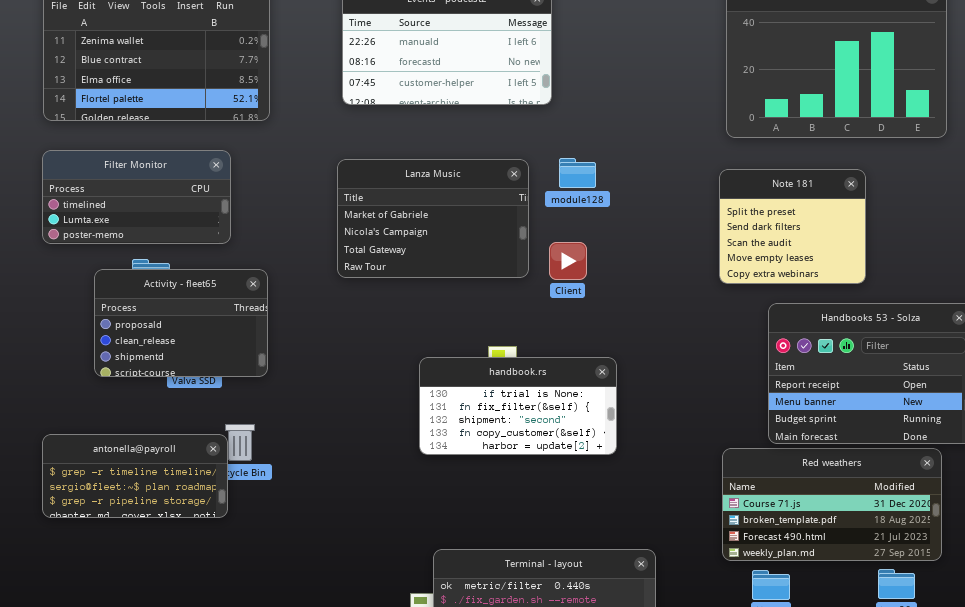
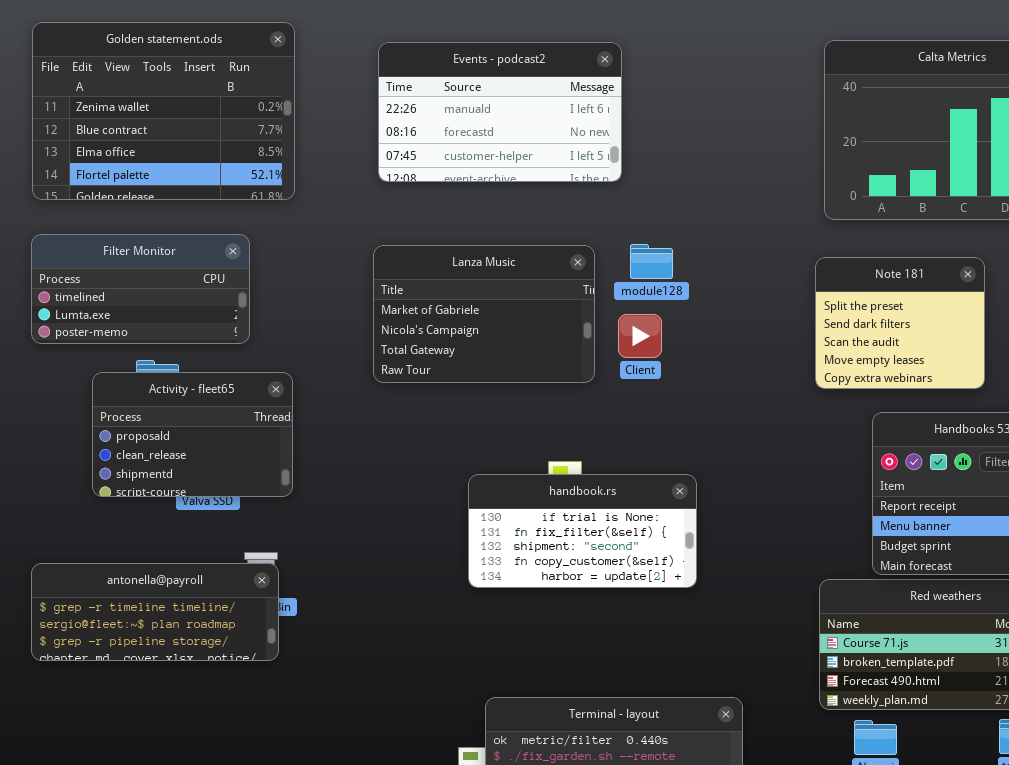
Client: [549,242,587,280] -> [618,314,662,358], moved
antonella@payroll: [42,434,228,518] -> [31,563,279,661], resized

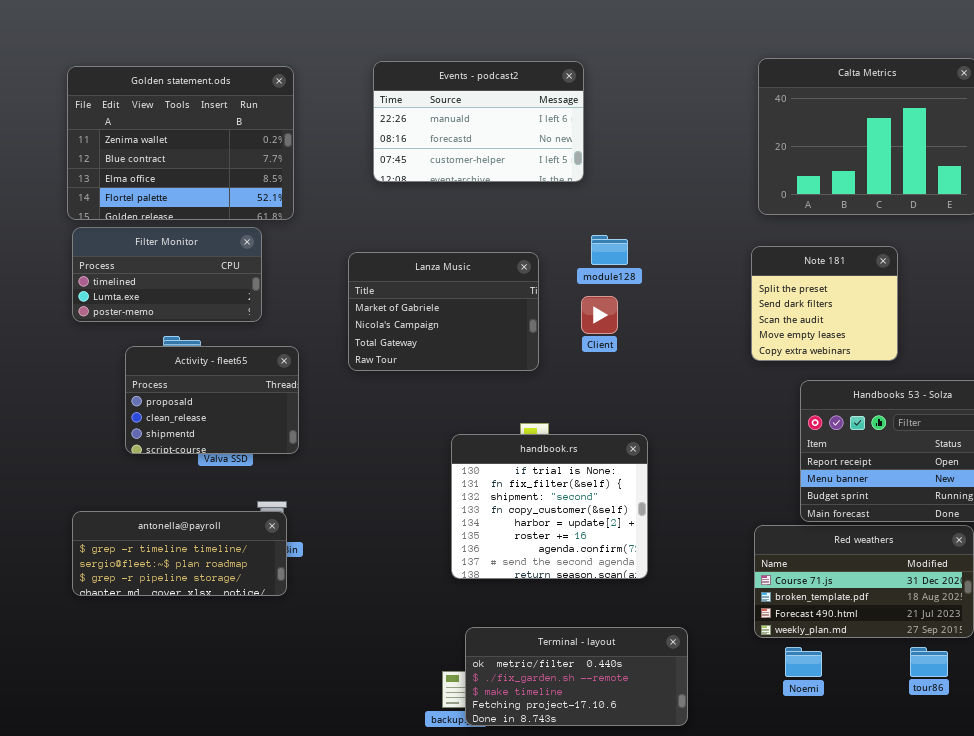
Golden statement.ods: [32,22,295,200] -> [67,66,294,220], moved
Lanza Music: [373,245,595,383] -> [348,252,539,371], moved
handbook.rs: [468,474,697,588] -> [451,434,648,579], resized

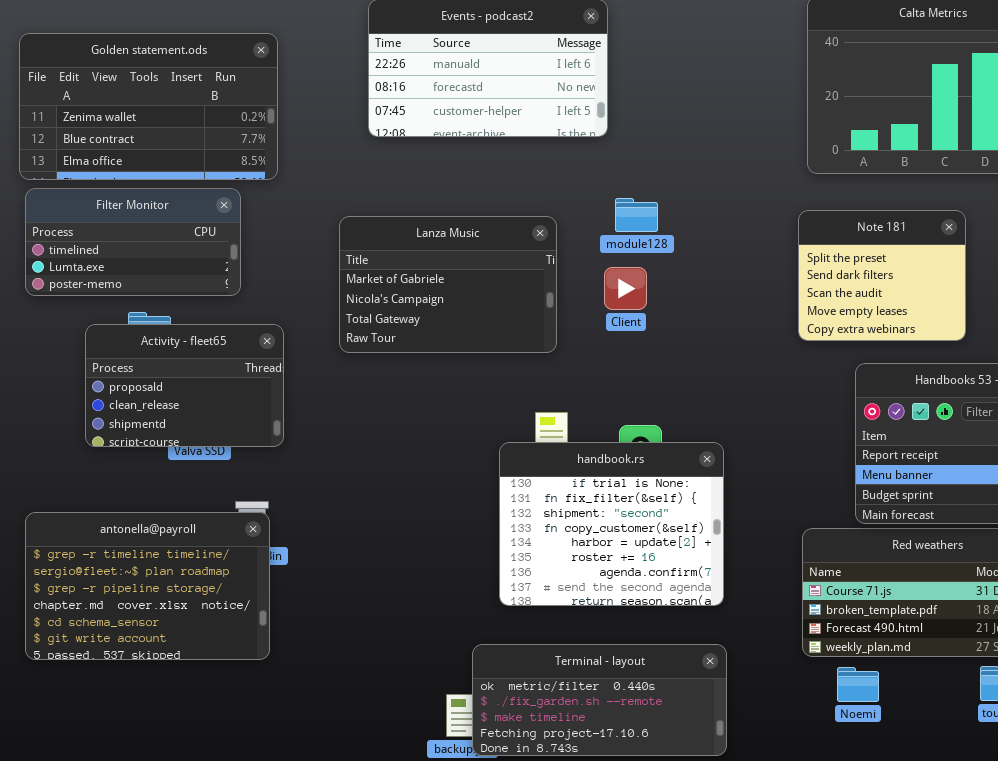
Golden statement.ods: [67,66,294,220] -> [19,33,278,180], resized
handbook.rs: [451,434,648,579] -> [499,442,724,606], moved
antonella@payroll: [72,511,287,596] -> [25,512,270,660], resized

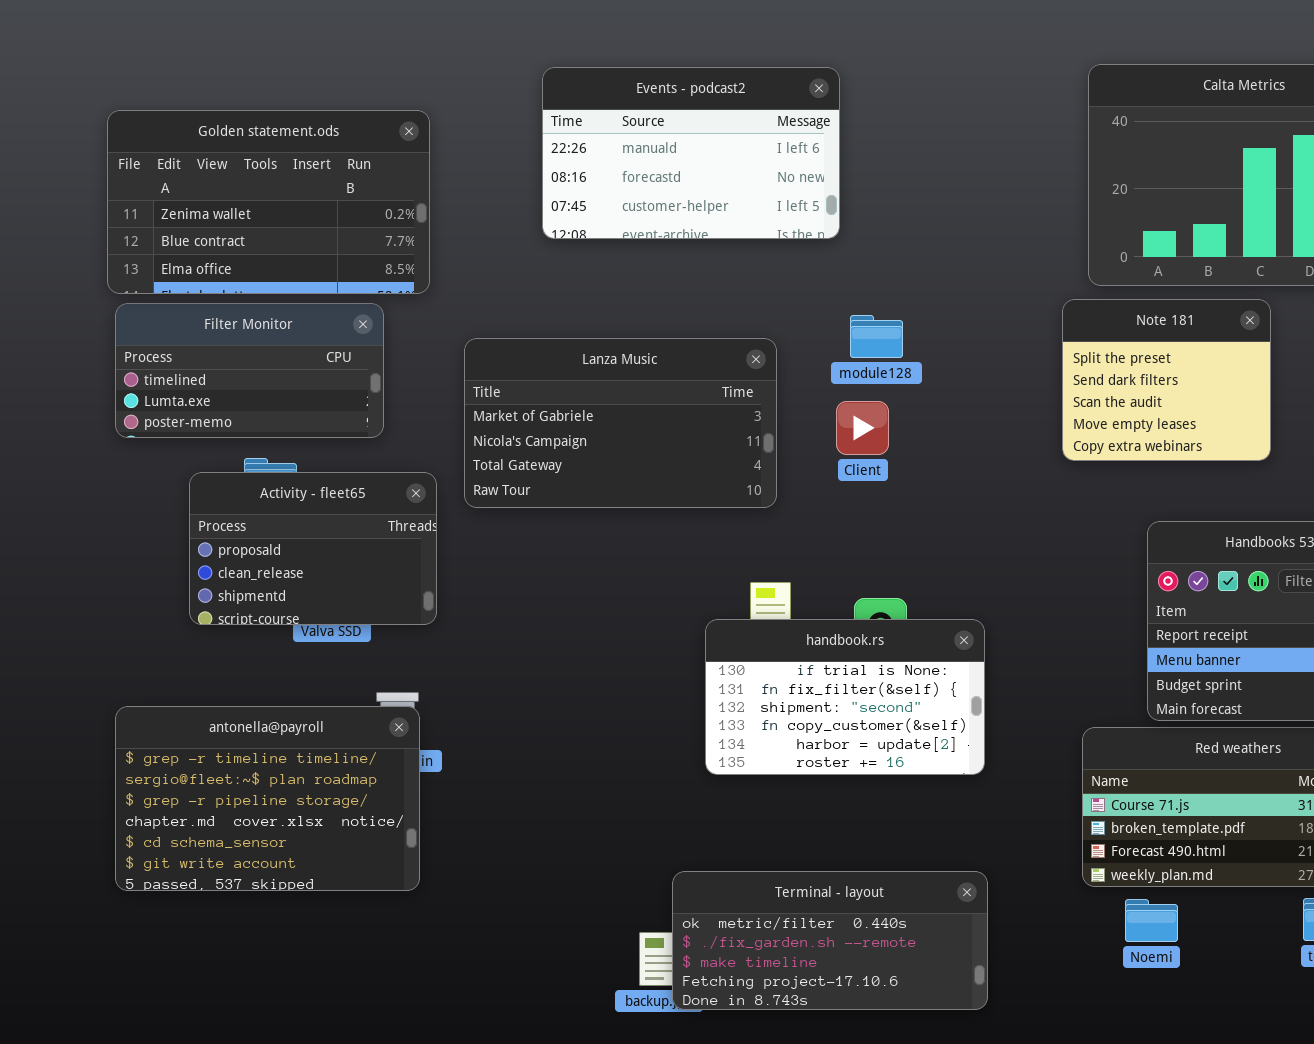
Note 181: [798,210,966,341] -> [1062,299,1271,461], moved
Lanza Music: [339,216,557,353] -> [464,338,777,508], resized
handbook.rs: [499,442,724,606] -> [705,619,985,775], resized

